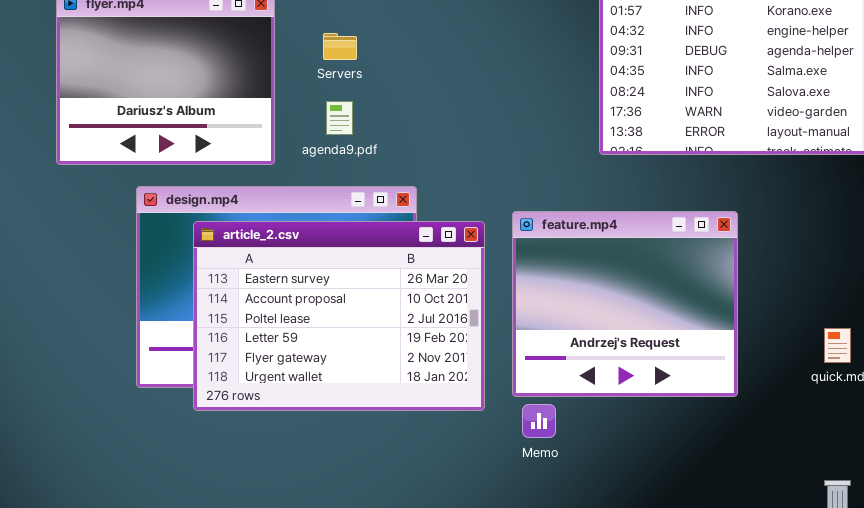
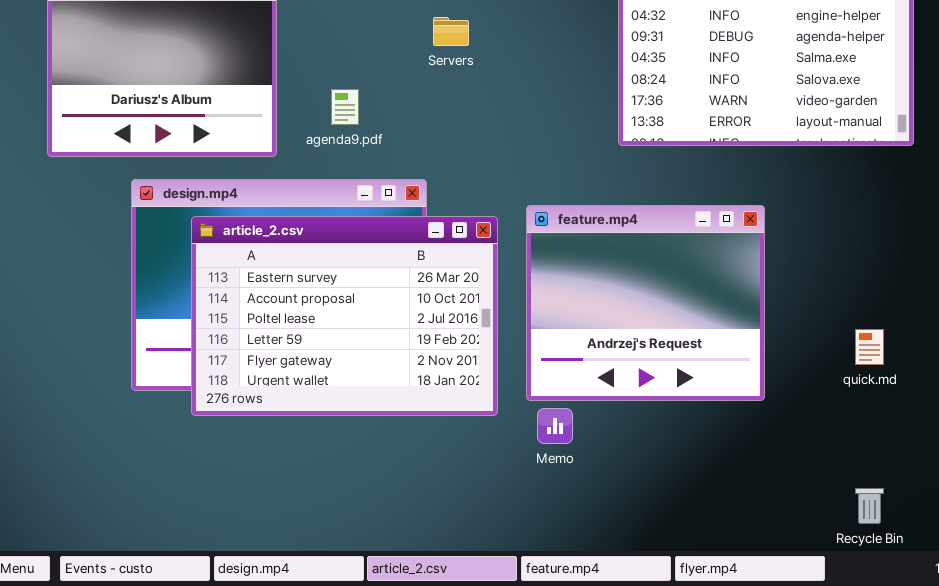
Servers: [323,33,357,60] -> [433,17,469,46], moved

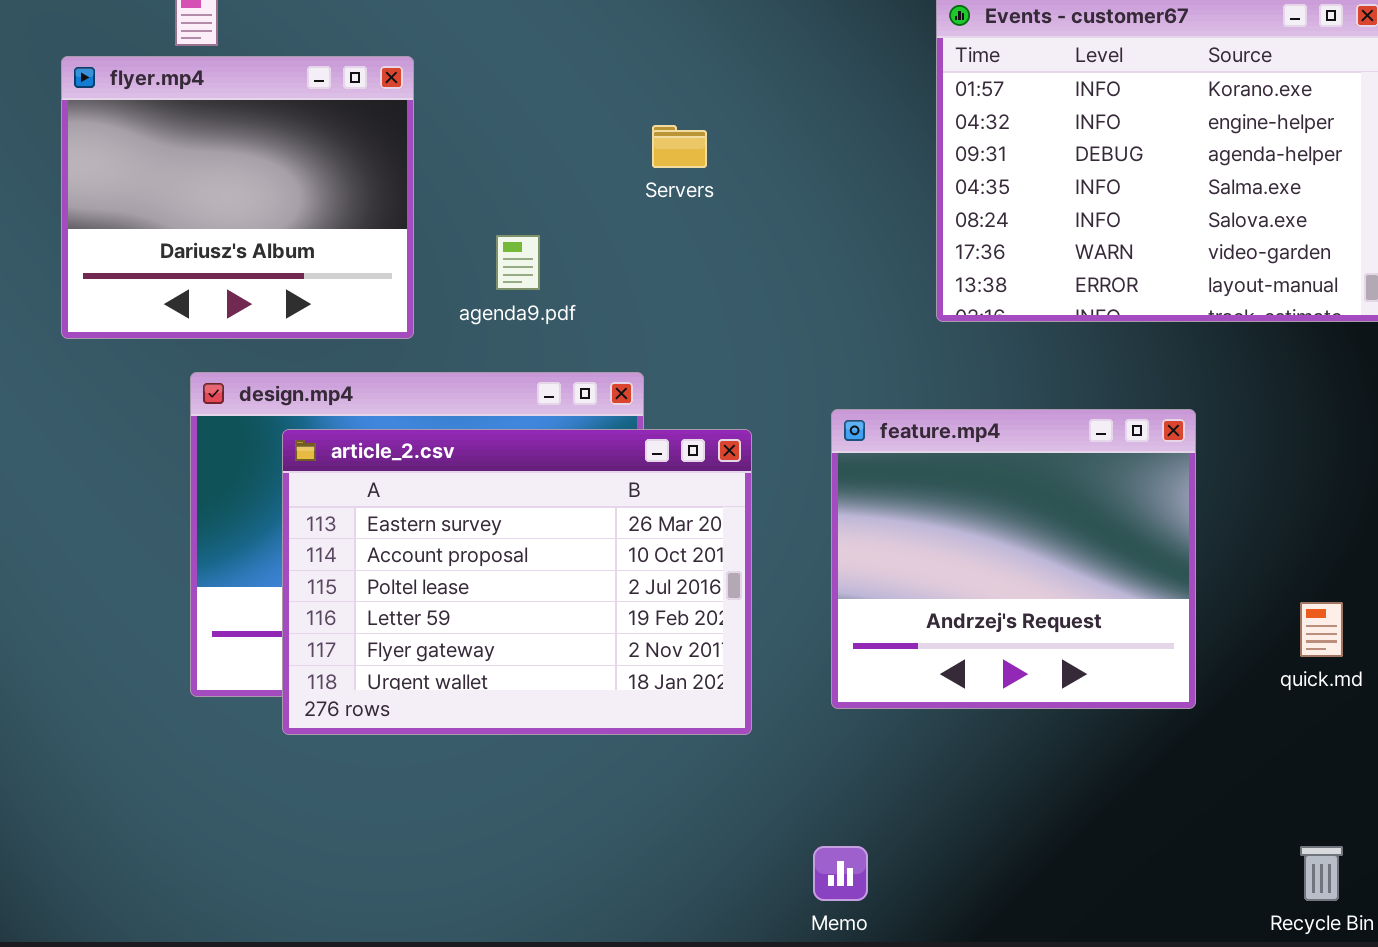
feature.mp4: [526,205,765,401] -> [831,409,1196,709], moved
Memo: [537,408,573,444] -> [813,846,868,901], moved

